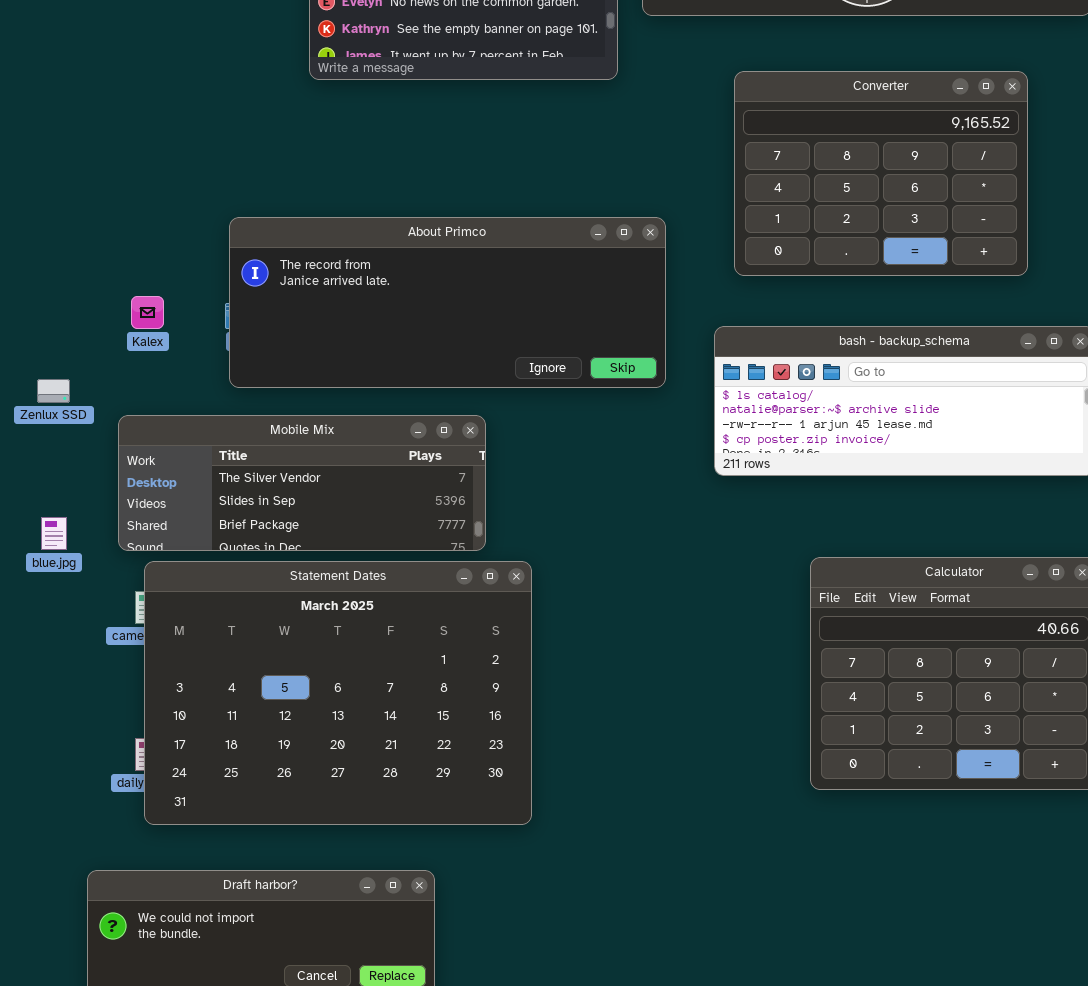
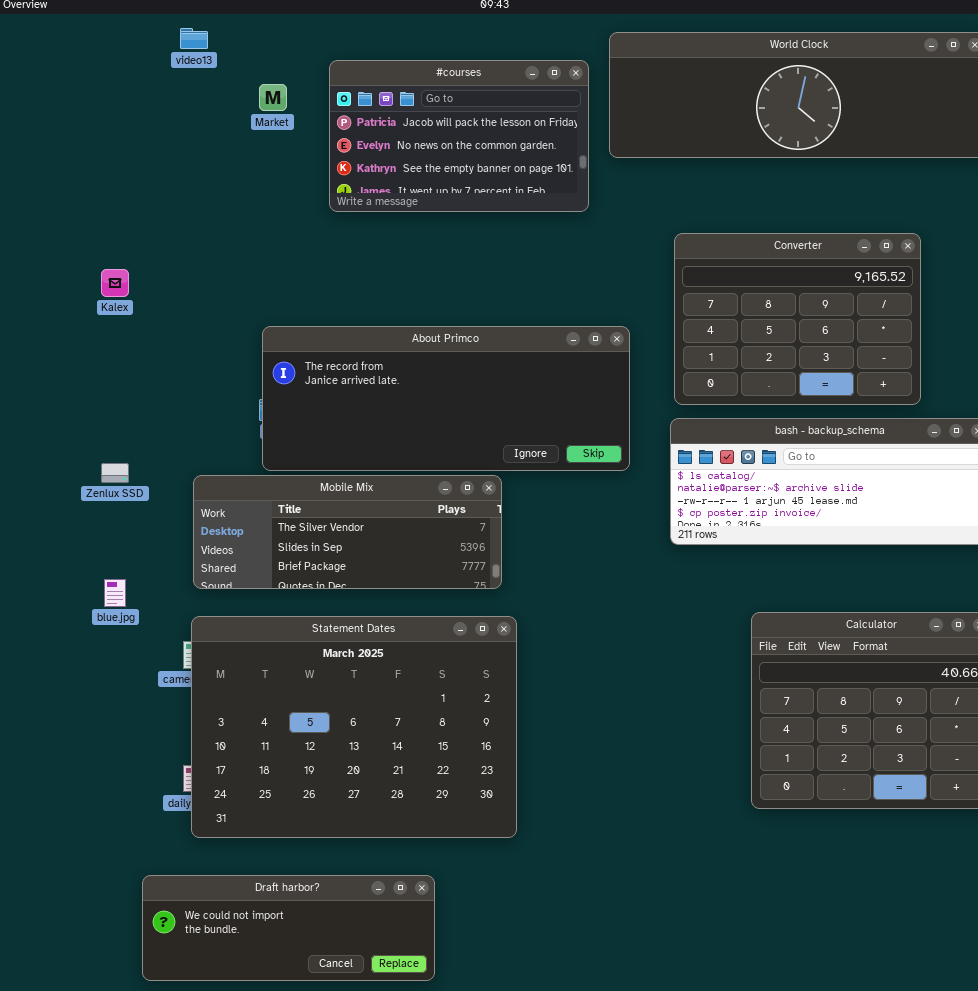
Converter: [734,71,1028,276] -> [674,233,921,405], moved
Kalex: [131,296,164,329] -> [101,269,129,297], moved
Mobile Mix: [118,415,486,551] -> [193,475,502,589], moved

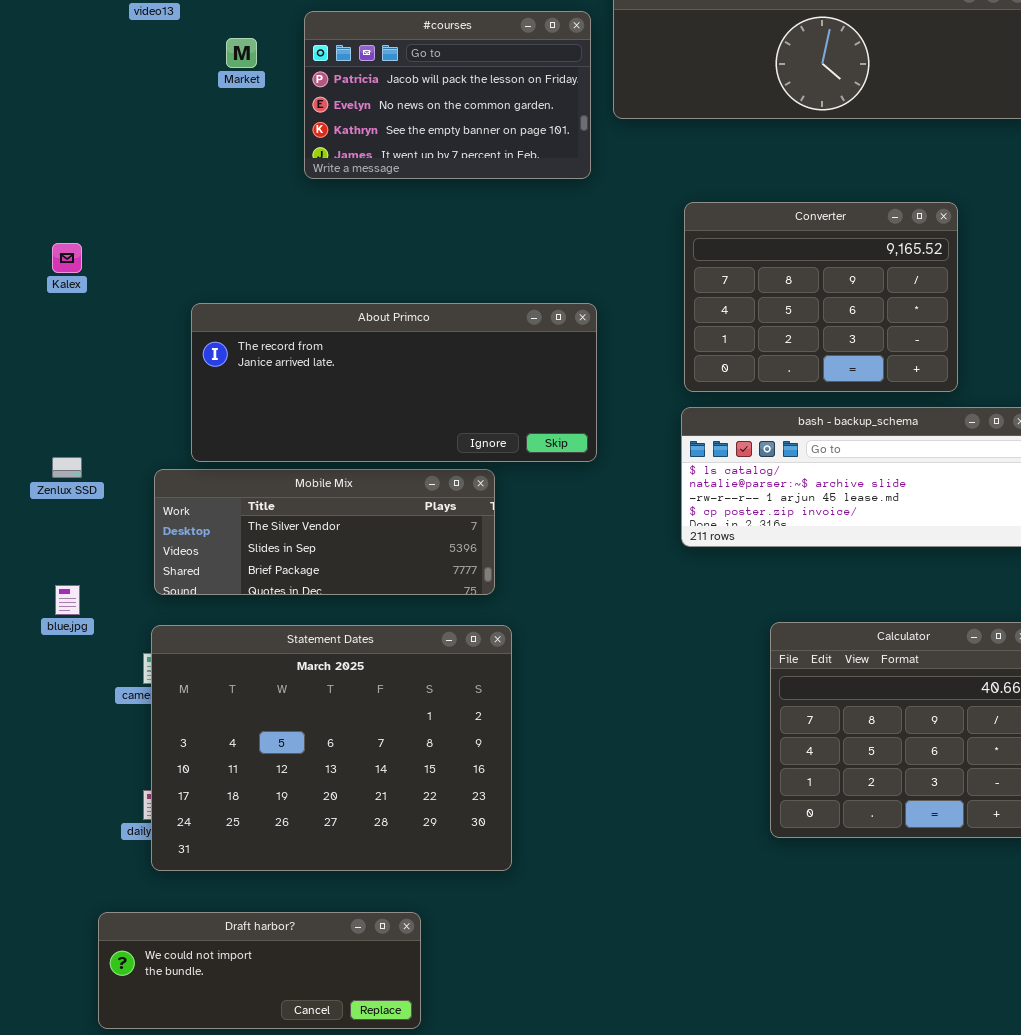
About Primco: [262,326,630,471] -> [191,303,597,462], moved

